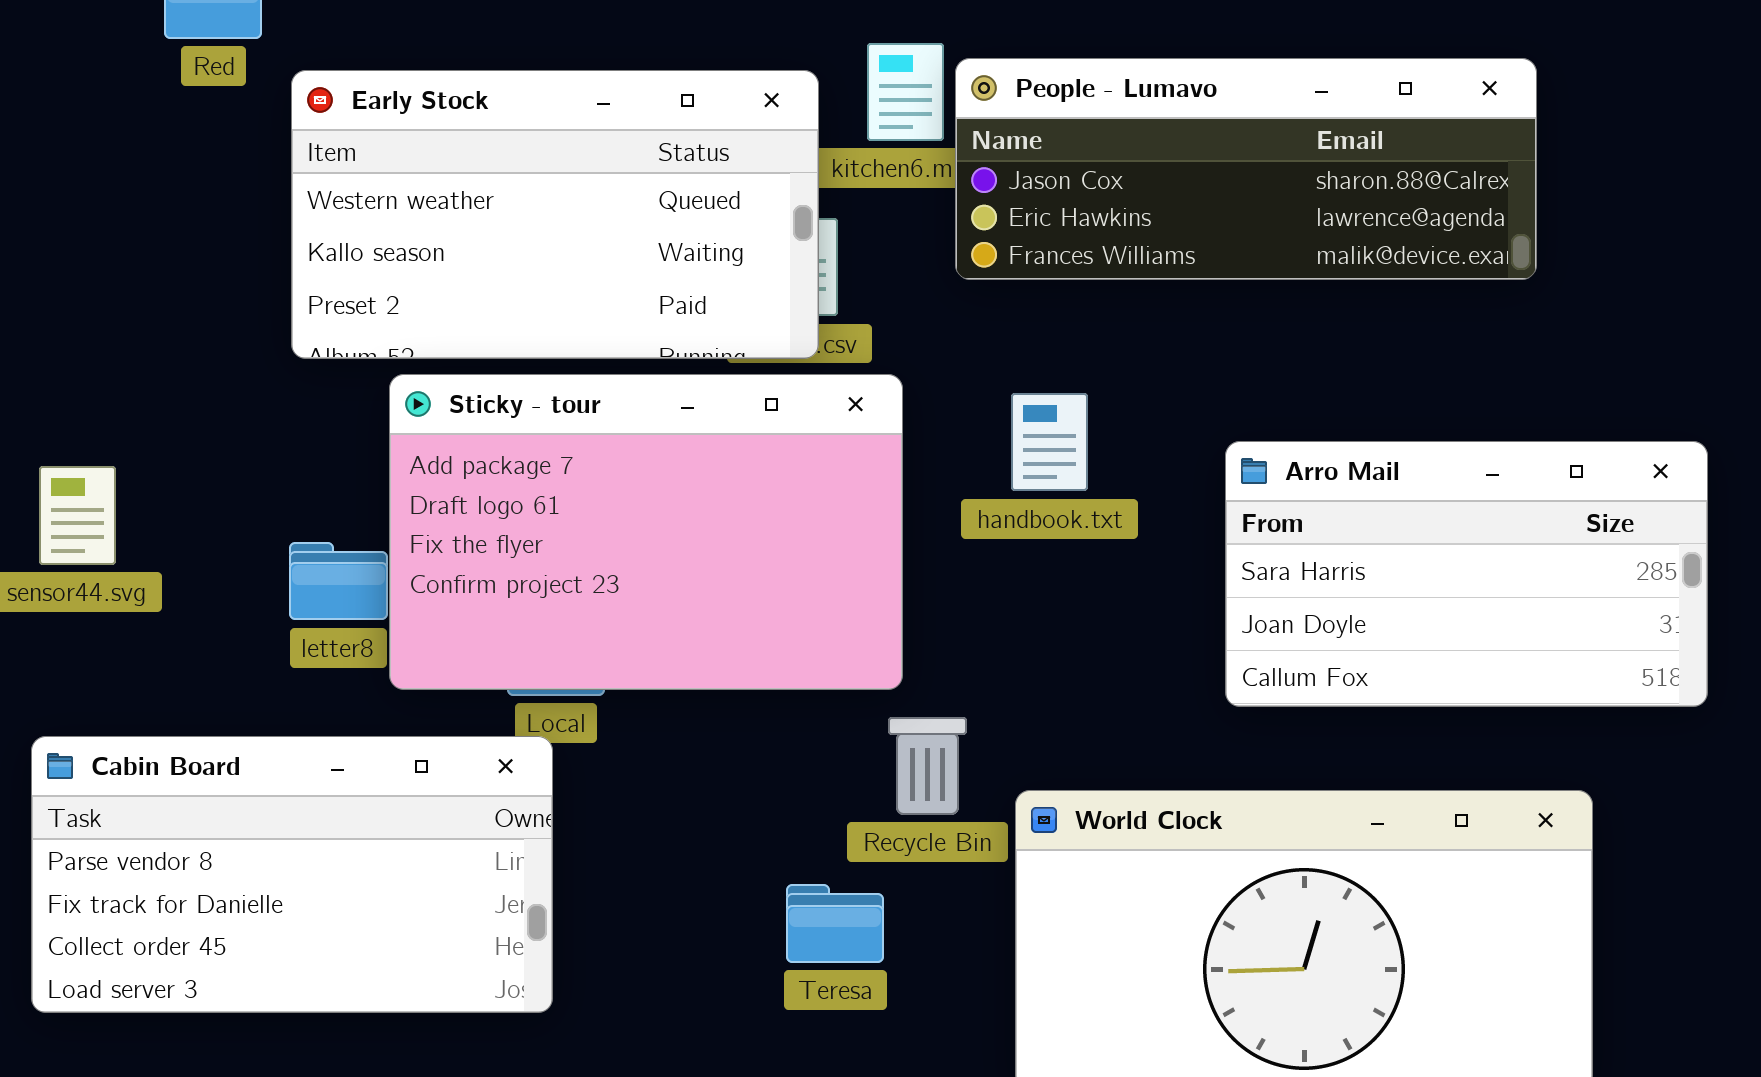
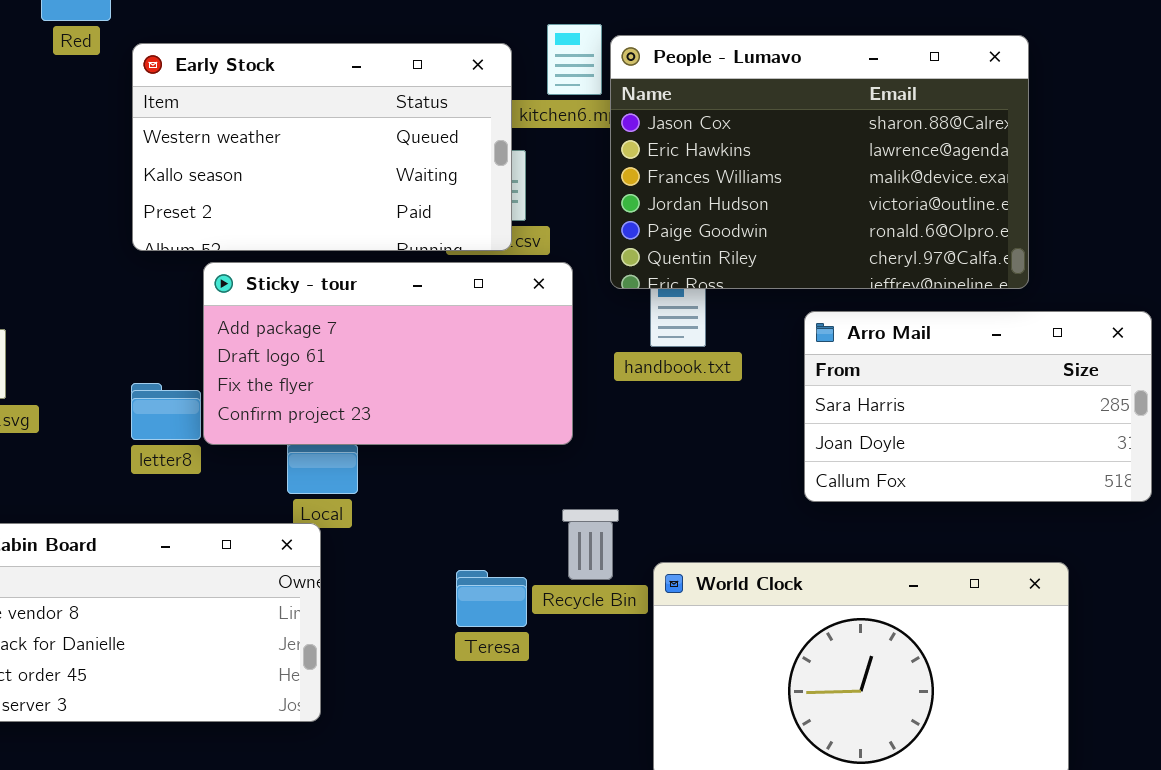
People - Lumavo: [955,58,1537,280] -> [610,35,1029,289], resized
Sticky - tour: [389,374,903,690] -> [203,262,573,445], resized
Teresa: [786,884,884,963] -> [456,570,527,627], moved

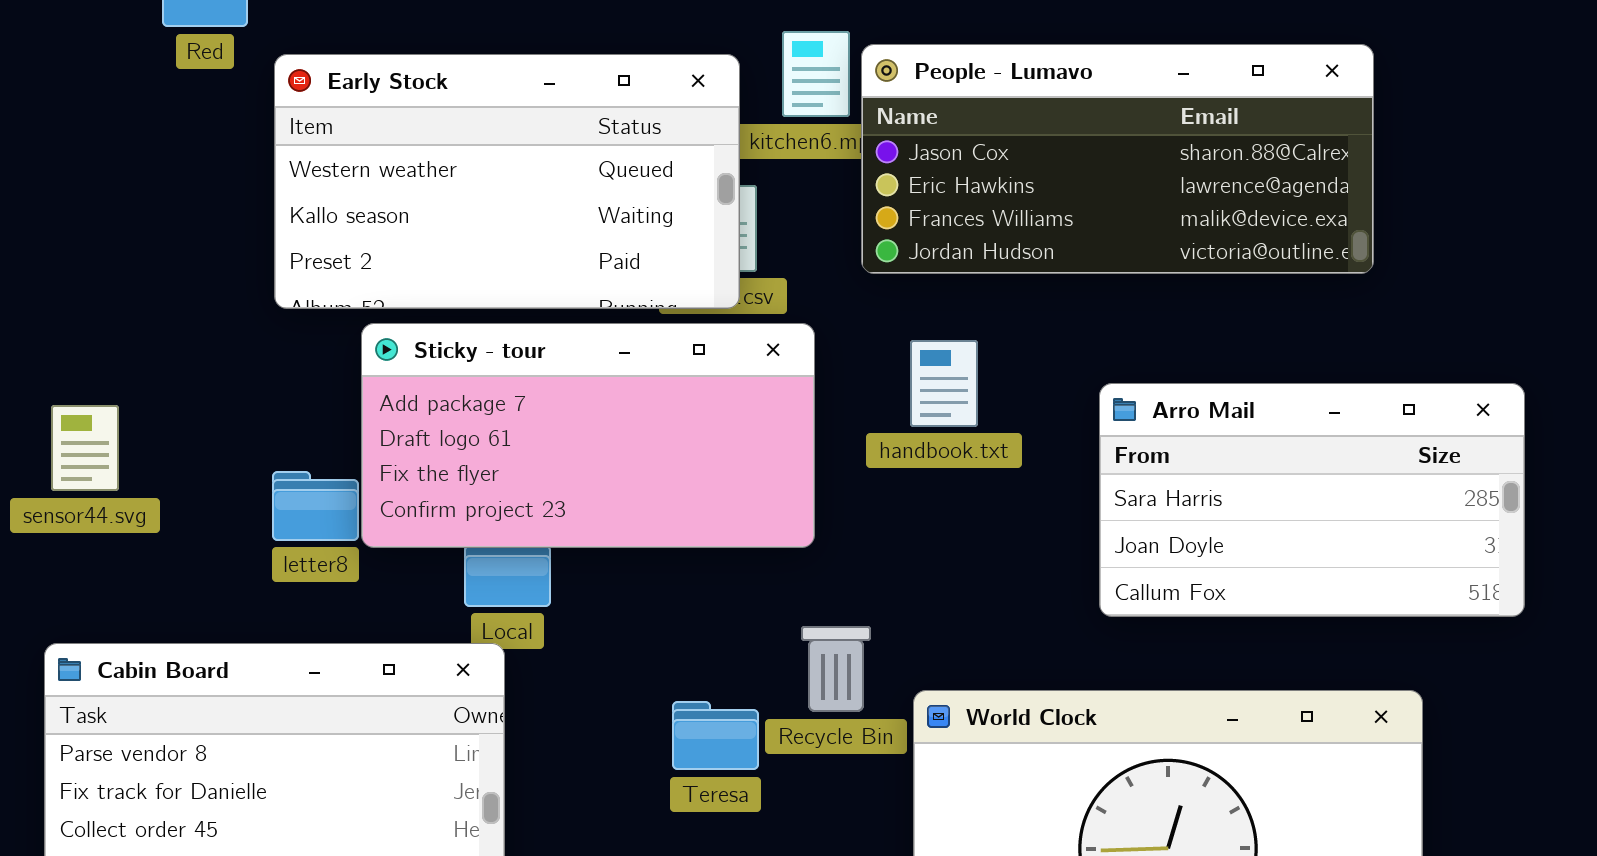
People - Lumavo: [610,35,1029,289] -> [861,44,1374,274], resized

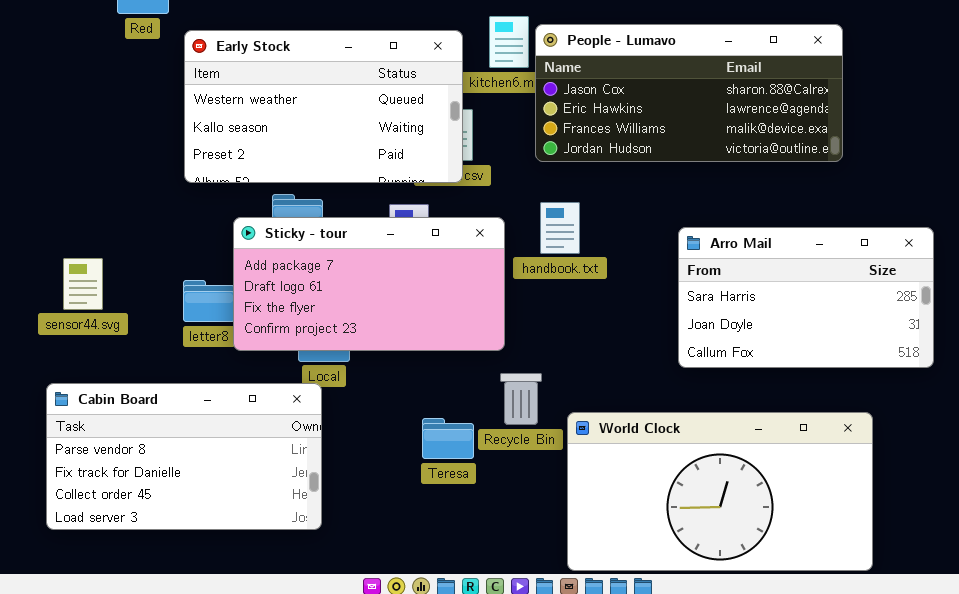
Sticky - tour: [361,323,815,548] -> [233,217,505,351], moved
handbook.txt: [910,340,978,427] -> [540,202,580,254], moved
sensor44.svg: [51,405,119,491] -> [63,258,103,310], moved

